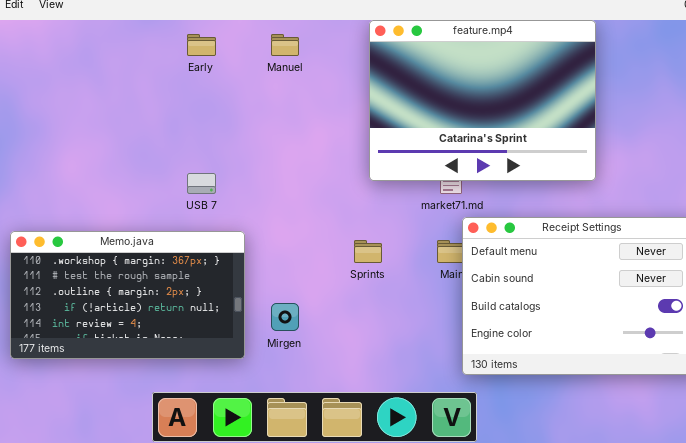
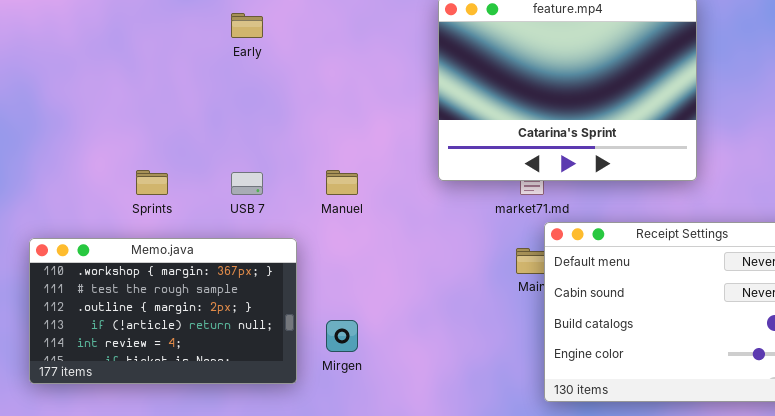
Manuel: [271,34,299,56] -> [326,170,358,195], moved
Sprints: [354,240,382,263] -> [136,170,168,195], moved

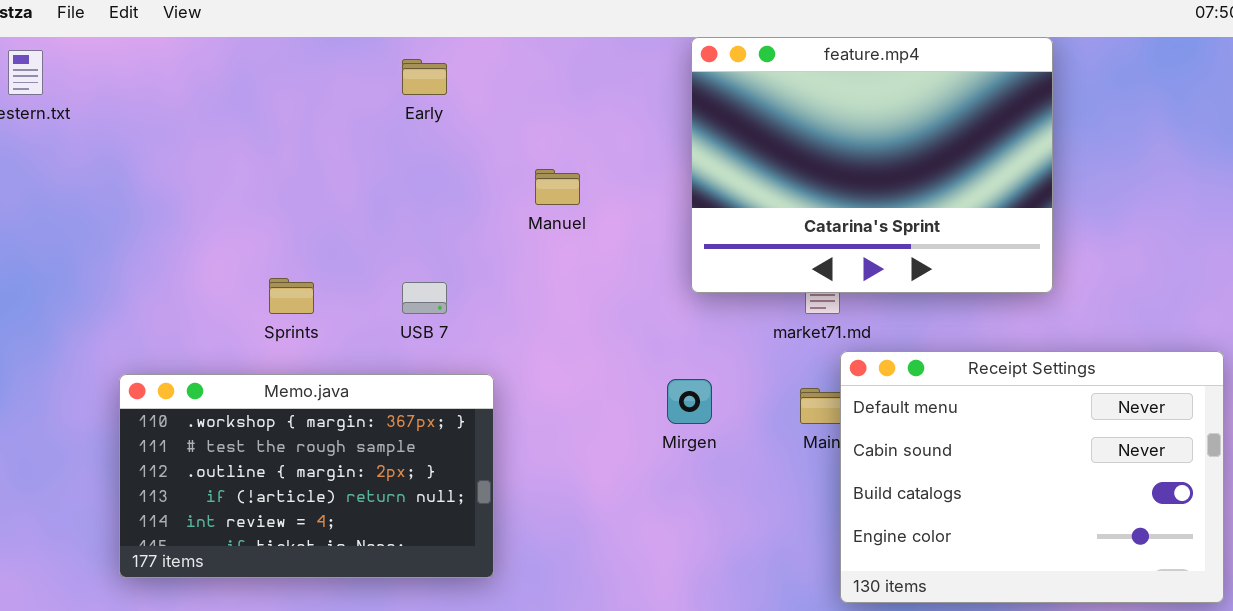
Manuel: [326,170,358,195] -> [535,169,580,205], moved
Mirgen: [326,320,358,352] -> [667,379,712,424], moved

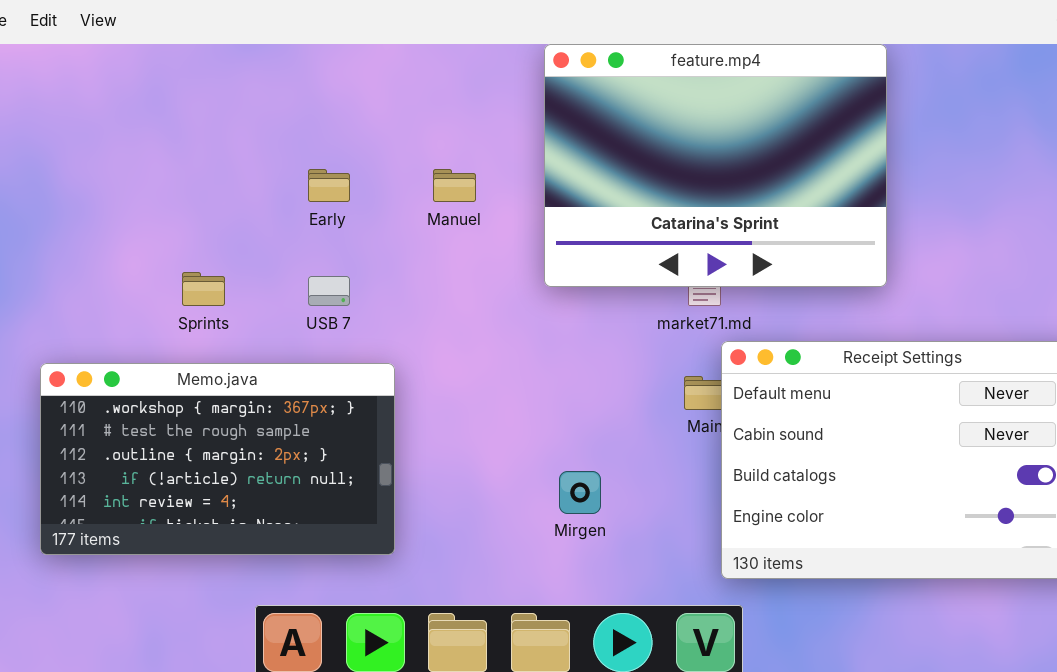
feature.mp4: [691,37,1053,293] -> [544,44,887,287], moved
Early: [402,59,447,95] -> [308,169,350,202], moved
Mirgen: [667,379,712,424] -> [559,471,601,514], moved

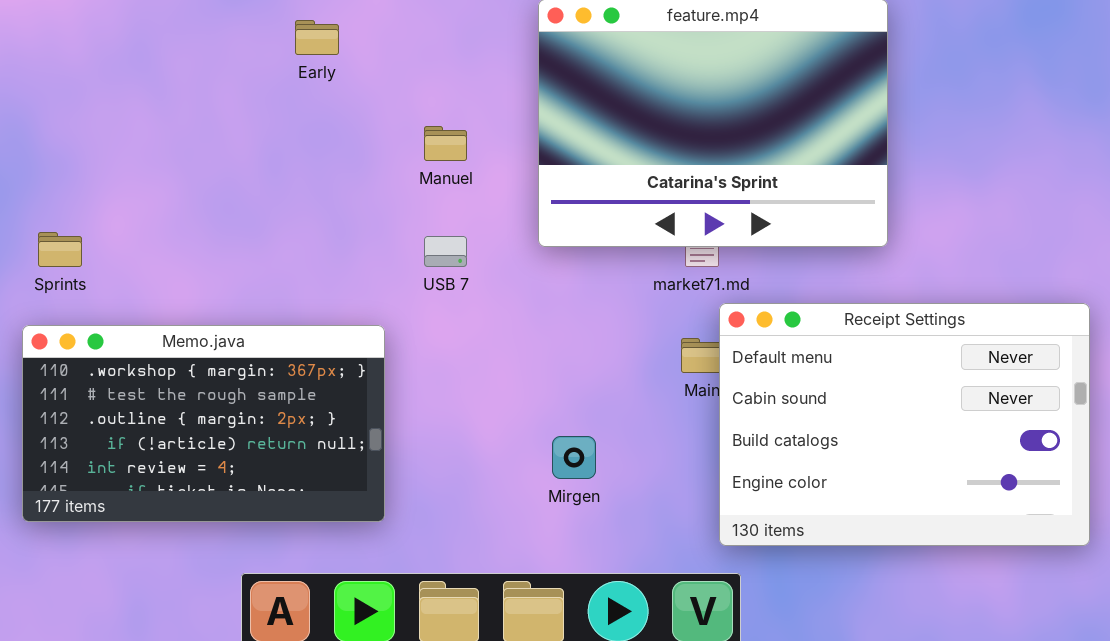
Early: [308,169,350,202] -> [295,20,339,55], moved
Sprints: [182,272,225,306] -> [38,232,82,267], moved
USB 7: [308,276,350,306] -> [424,236,467,267], moved

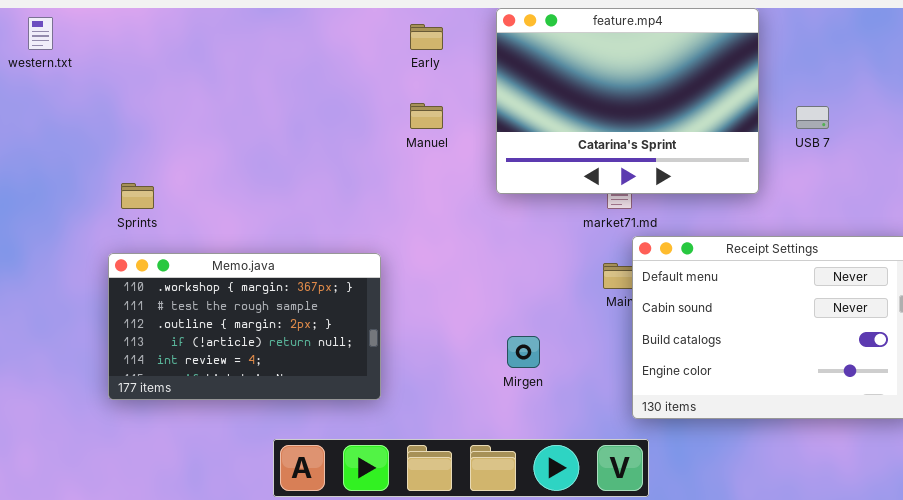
Early: [295,20,339,55] -> [410,24,443,50], moved
USB 7: [424,236,467,267] -> [796,106,829,129], moved

